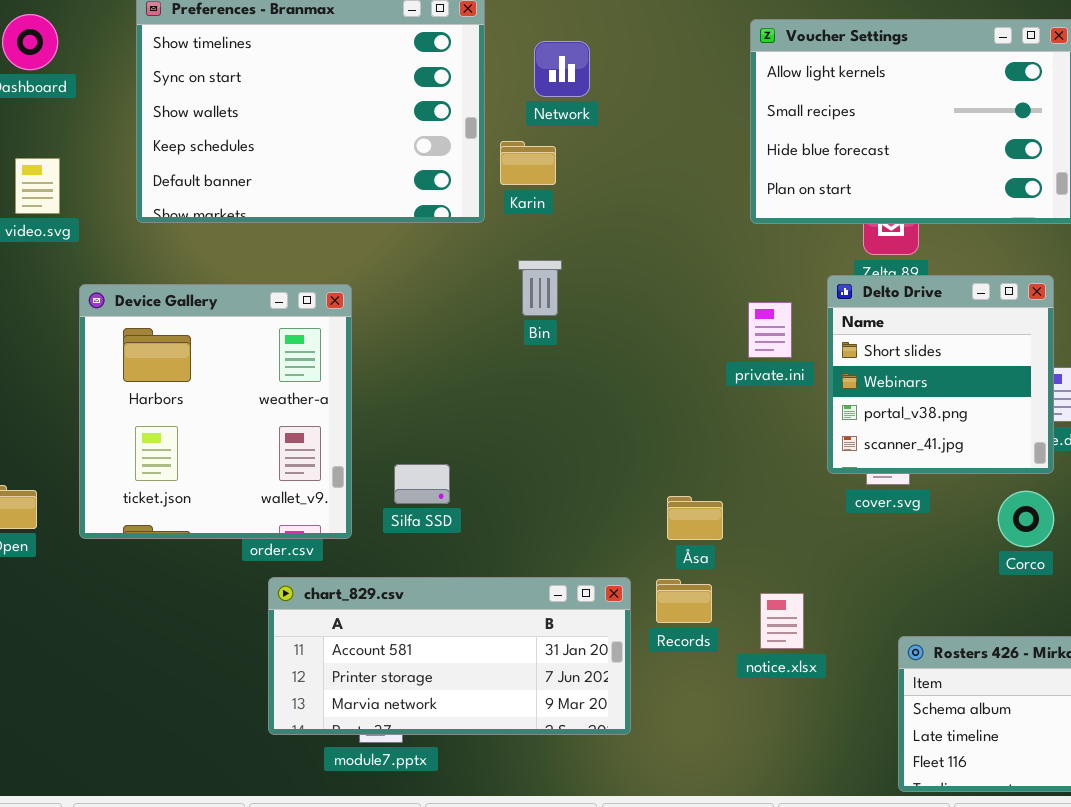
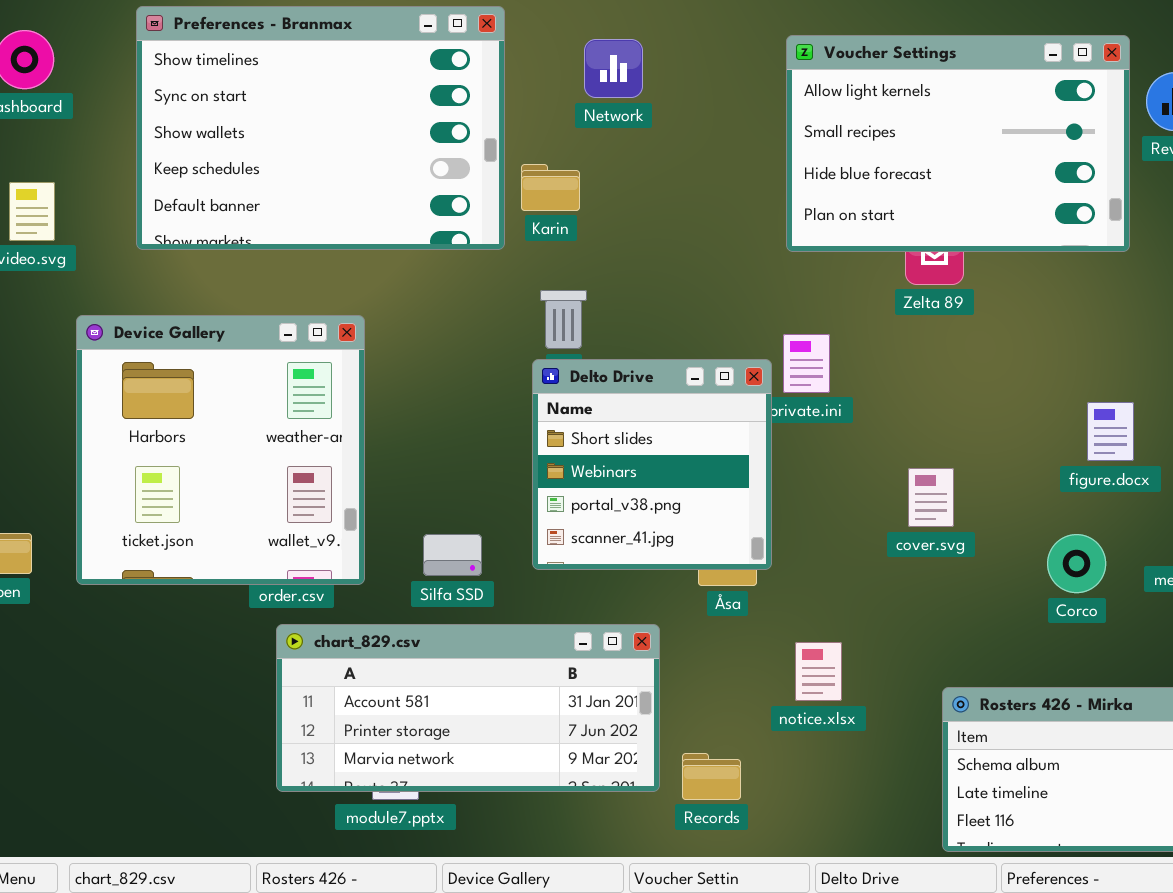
Network: [534,41,590,97] -> [584,39,643,98], moved
Delto Drive: [827,275,1054,474] -> [532,359,772,570], moved
Silfa SSD: [394,464,450,504] -> [423,534,482,576], moved
Records: [656,579,712,623] -> [682,753,741,800], moved

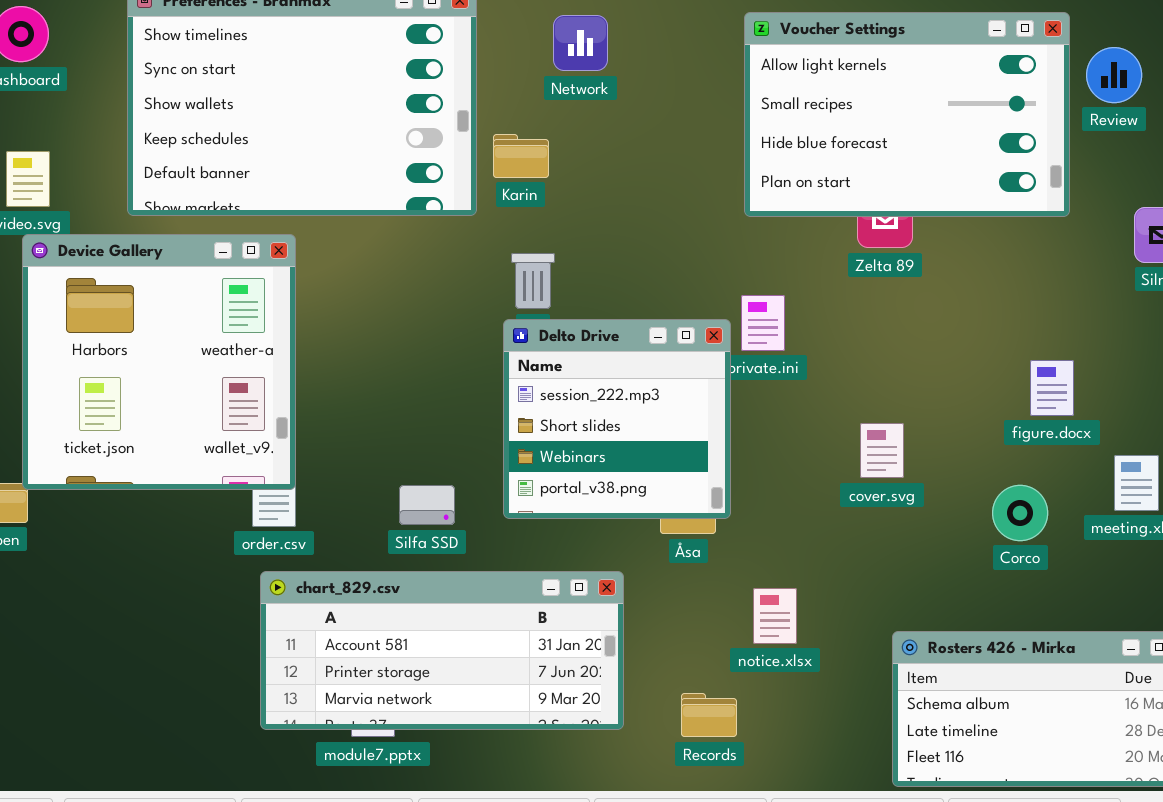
Device Gallery: [76,315,365,585] -> [22,234,296,490], moved
Delto Drive: [532,359,772,570] -> [503,319,731,519], scrolled up 1 row
Records: [682,753,741,800] -> [681,693,737,737], moved

